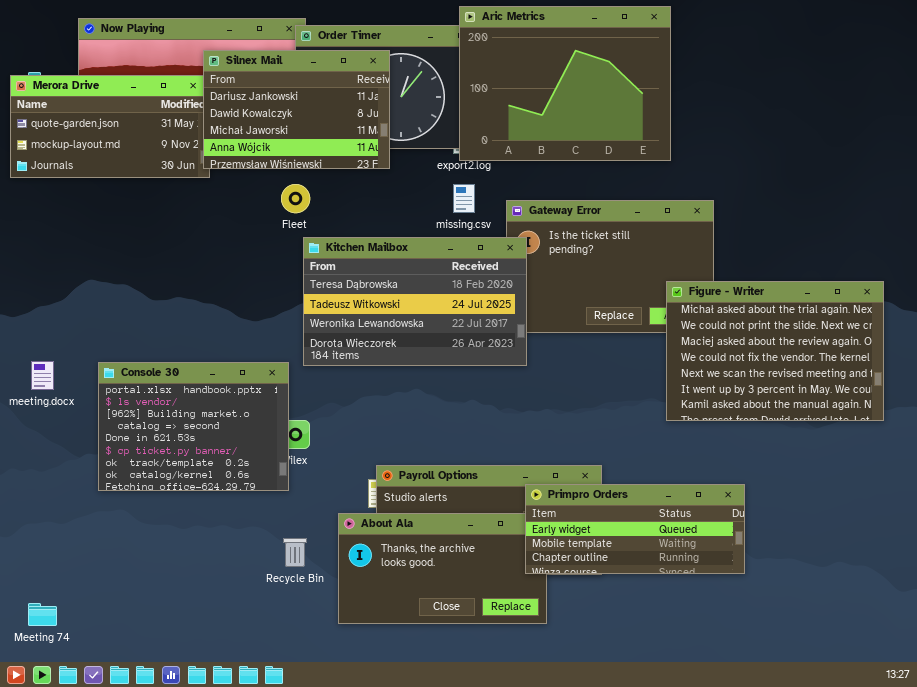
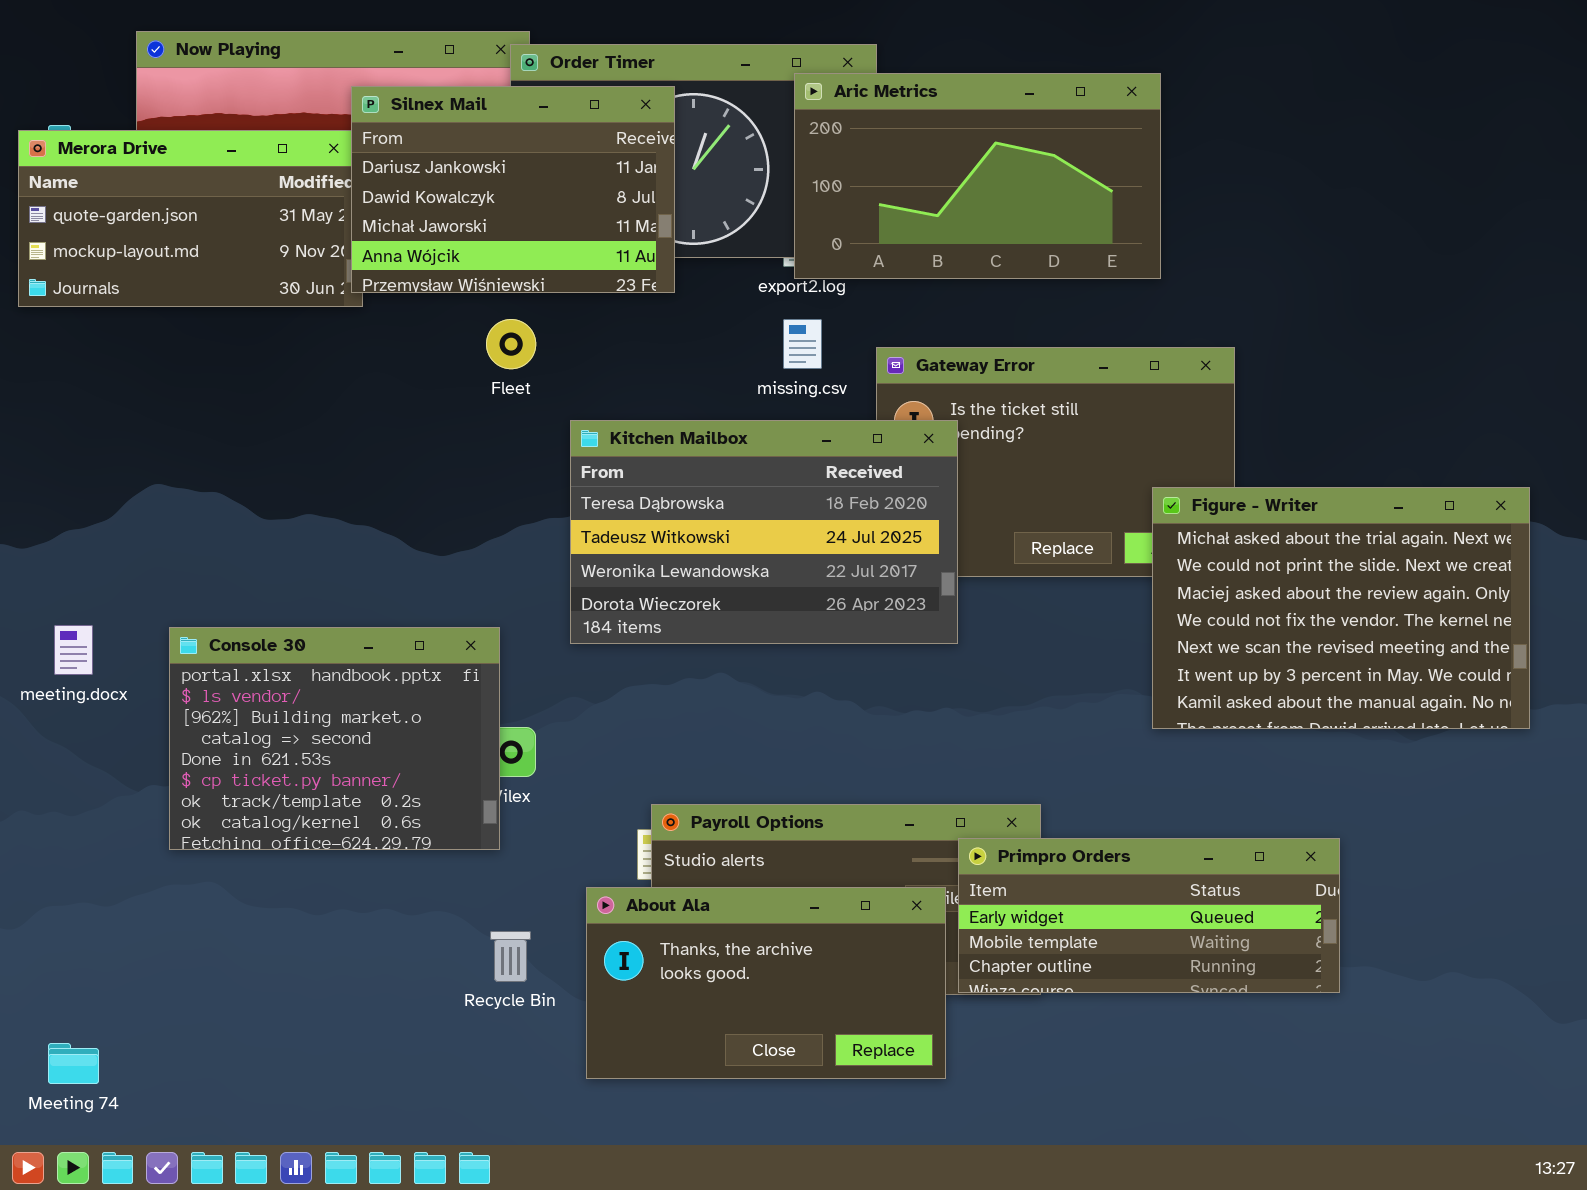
Aric Metrics: [459,6,671,161] -> [794,73,1161,279], resized
Kitchen Mailbox: [303,237,527,366] -> [570,420,958,644], moved
Primpro Orders: [525,484,745,574] -> [958,838,1340,993], moved

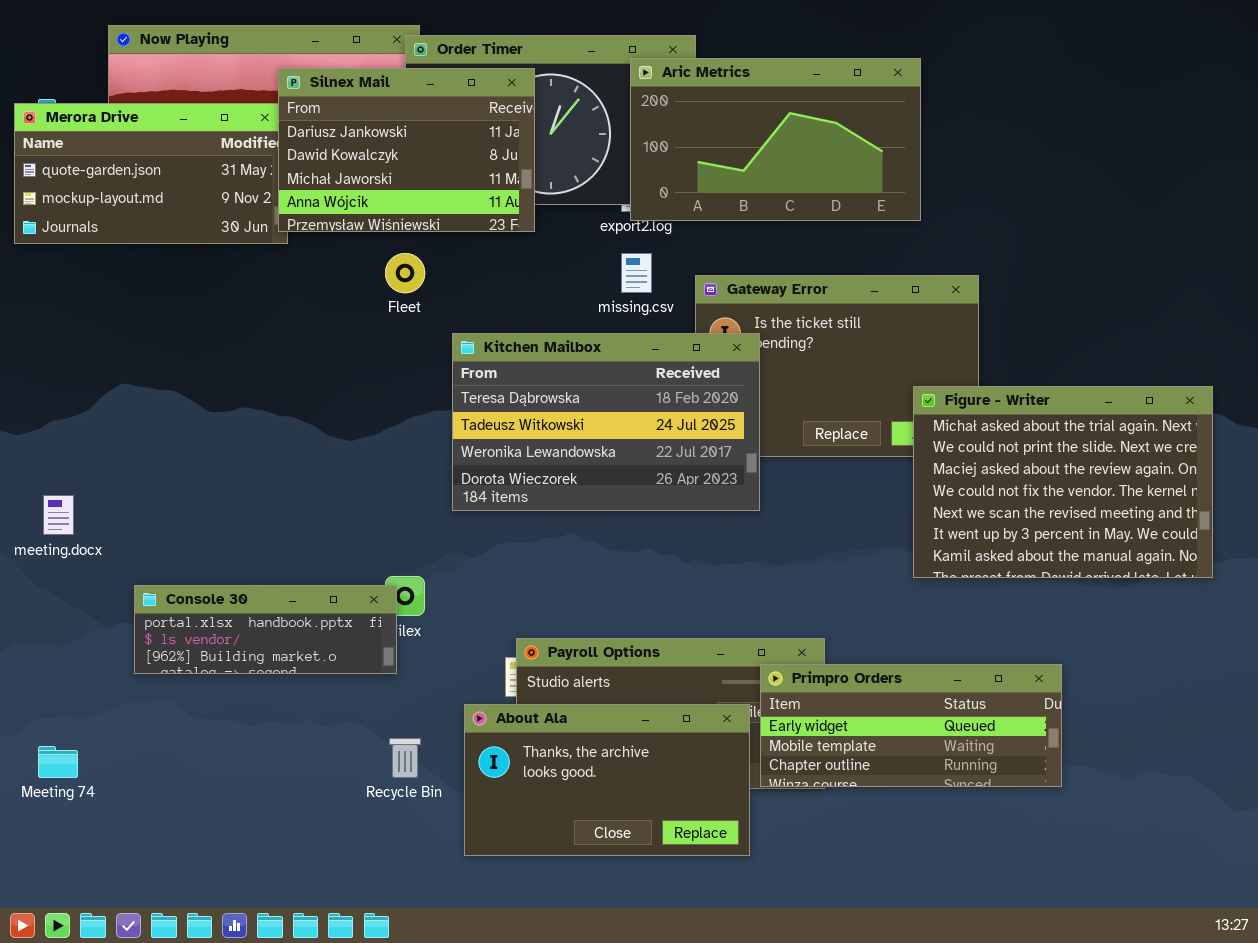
Console 30: [169,627,500,850] -> [134,585,397,674], resized
Meeting 74: [48,1043,99,1084] -> [38,746,78,778], moved

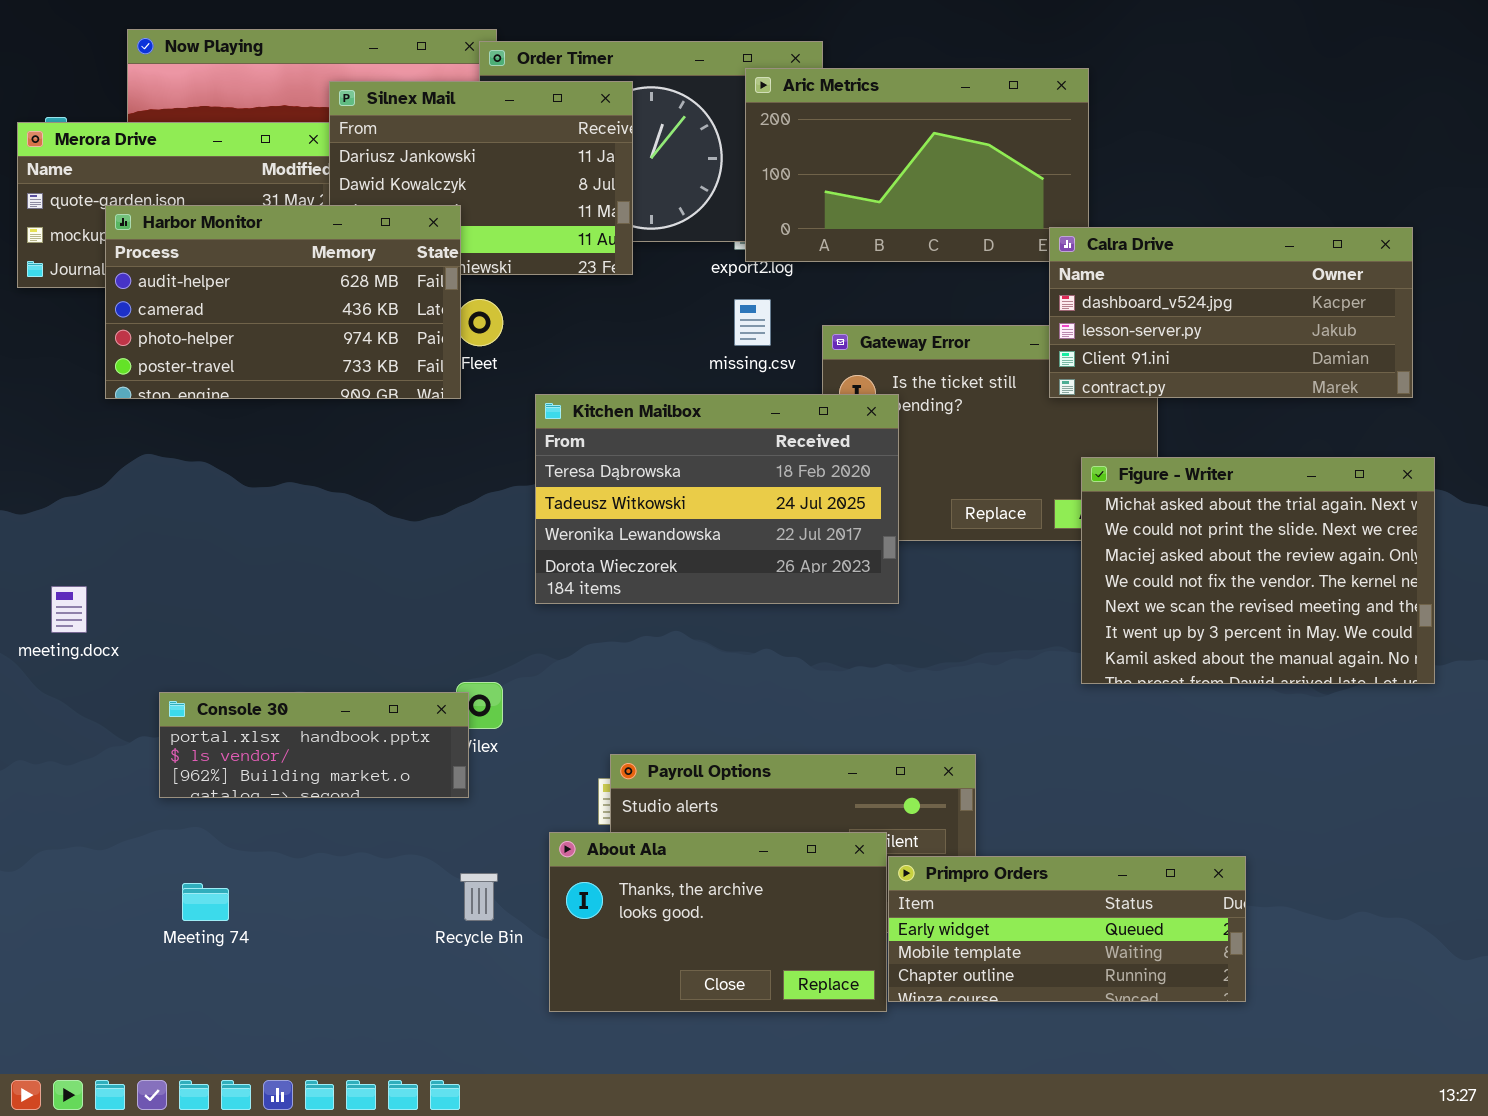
Harbor Monitor: none -> [105,205,461,399], opened
Calra Drive: none -> [1049,227,1413,398], opened
Primpro Orders: [760,664,1062,787] -> [888,856,1246,1002], moved
Meeting 74: [38,746,78,778] -> [182,883,229,921], moved

